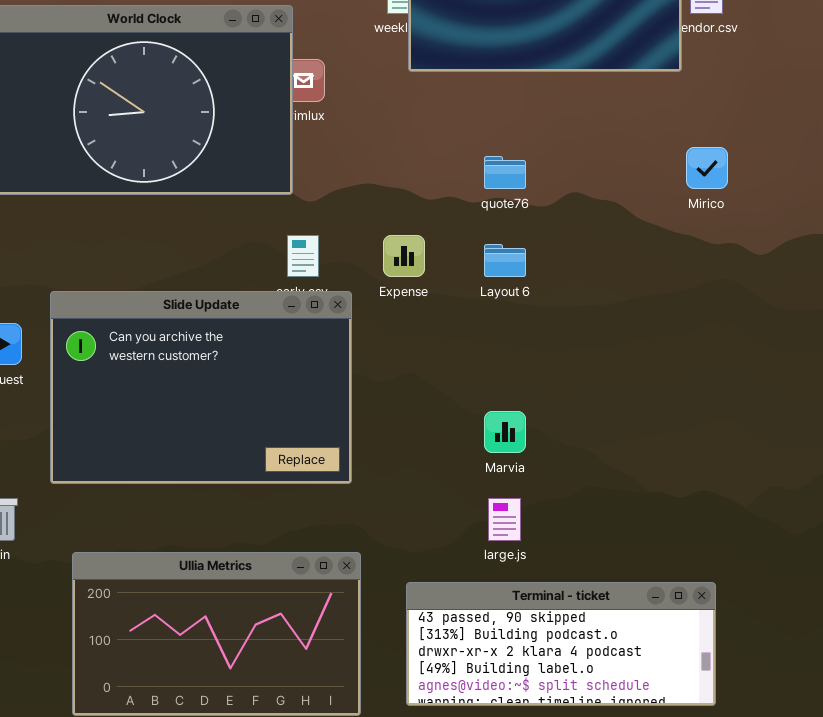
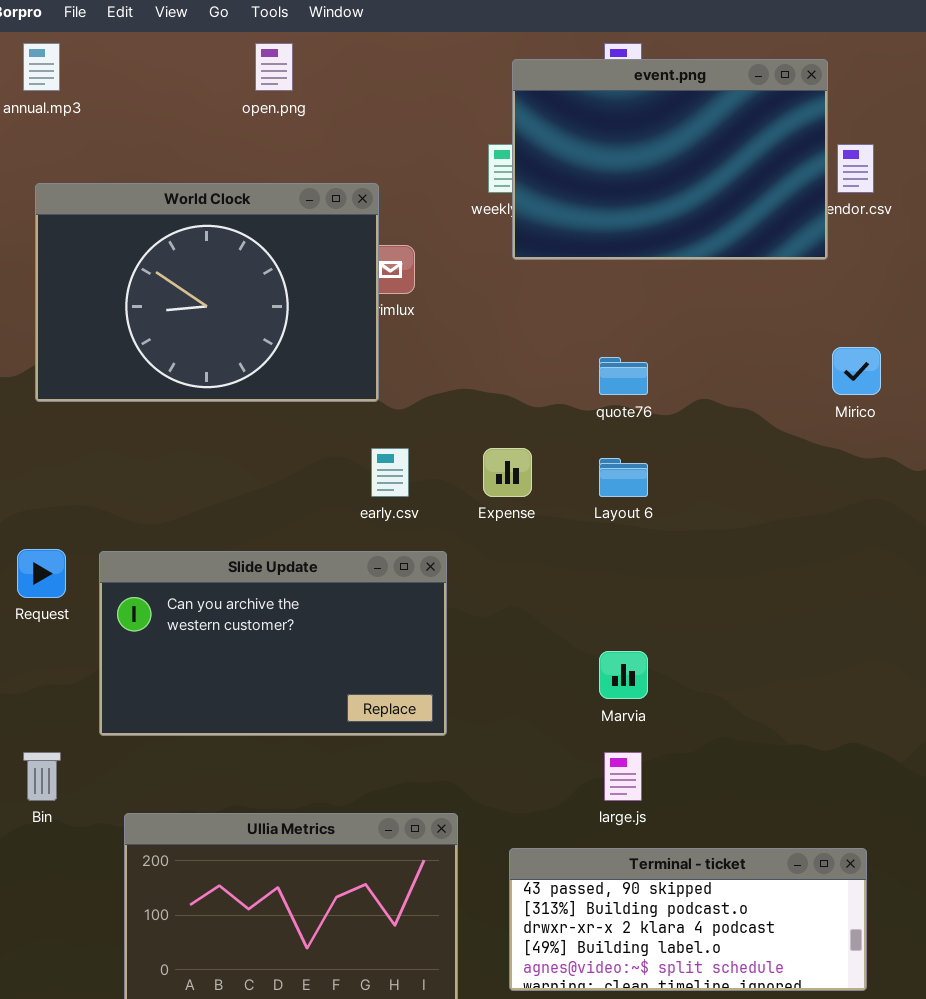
Slide Update: [50,291,352,484] -> [99,551,447,736], resized

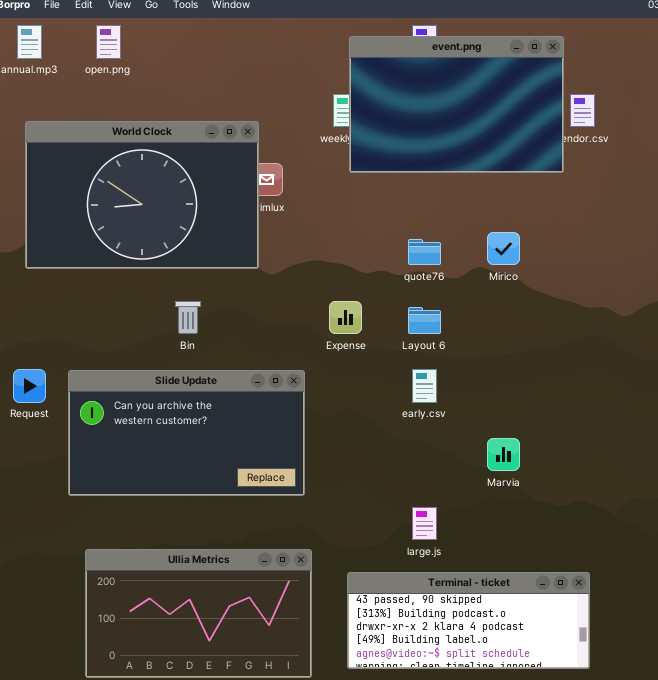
open.png: [255,43,293,91] -> [96,25,121,59], moved
Mirico: [832,347,881,395] -> [487,232,520,265], moved
early.csv: [371,448,409,497] -> [412,369,437,403], moved
Marvia: [599,651,648,699] -> [487,438,520,471], moved
Bin: [23,752,61,801] -> [175,301,201,334], moved

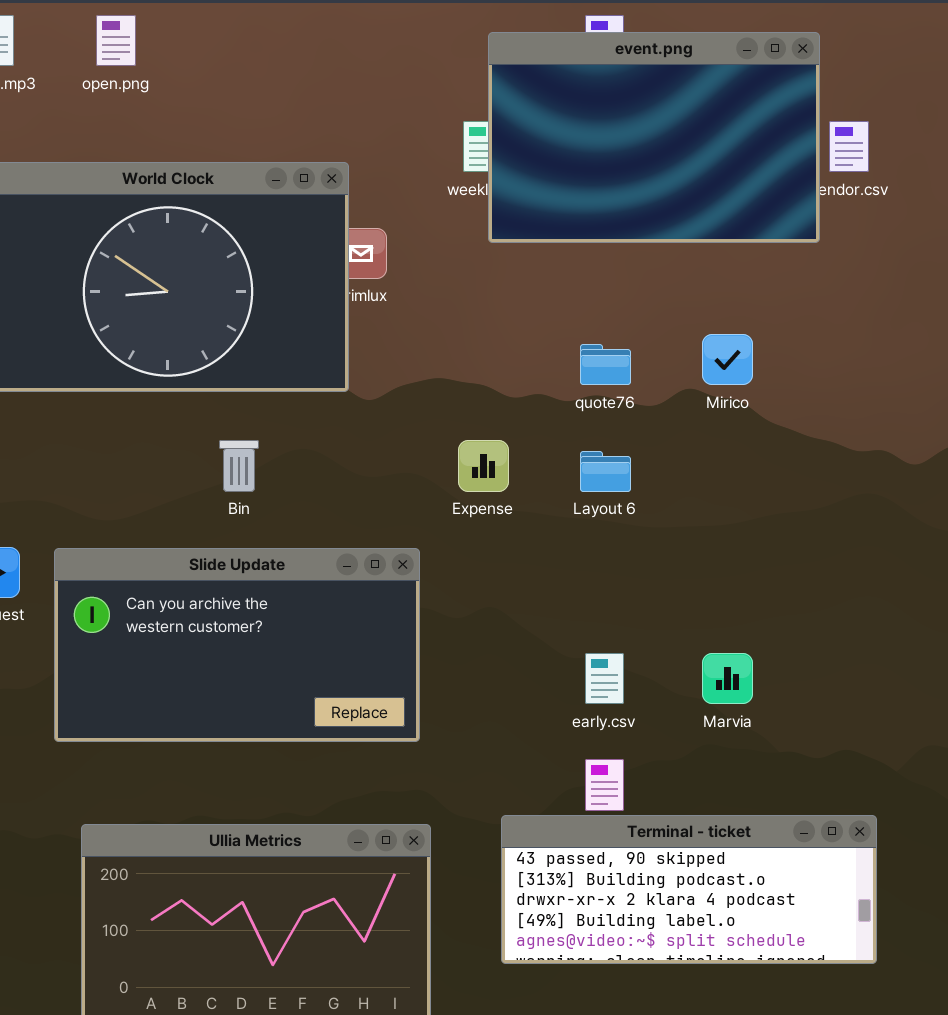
early.csv: [412,369,437,403] -> [585,653,624,704], moved
Terminal - ticket: [347,572,590,669] -> [501,815,877,964], moved

